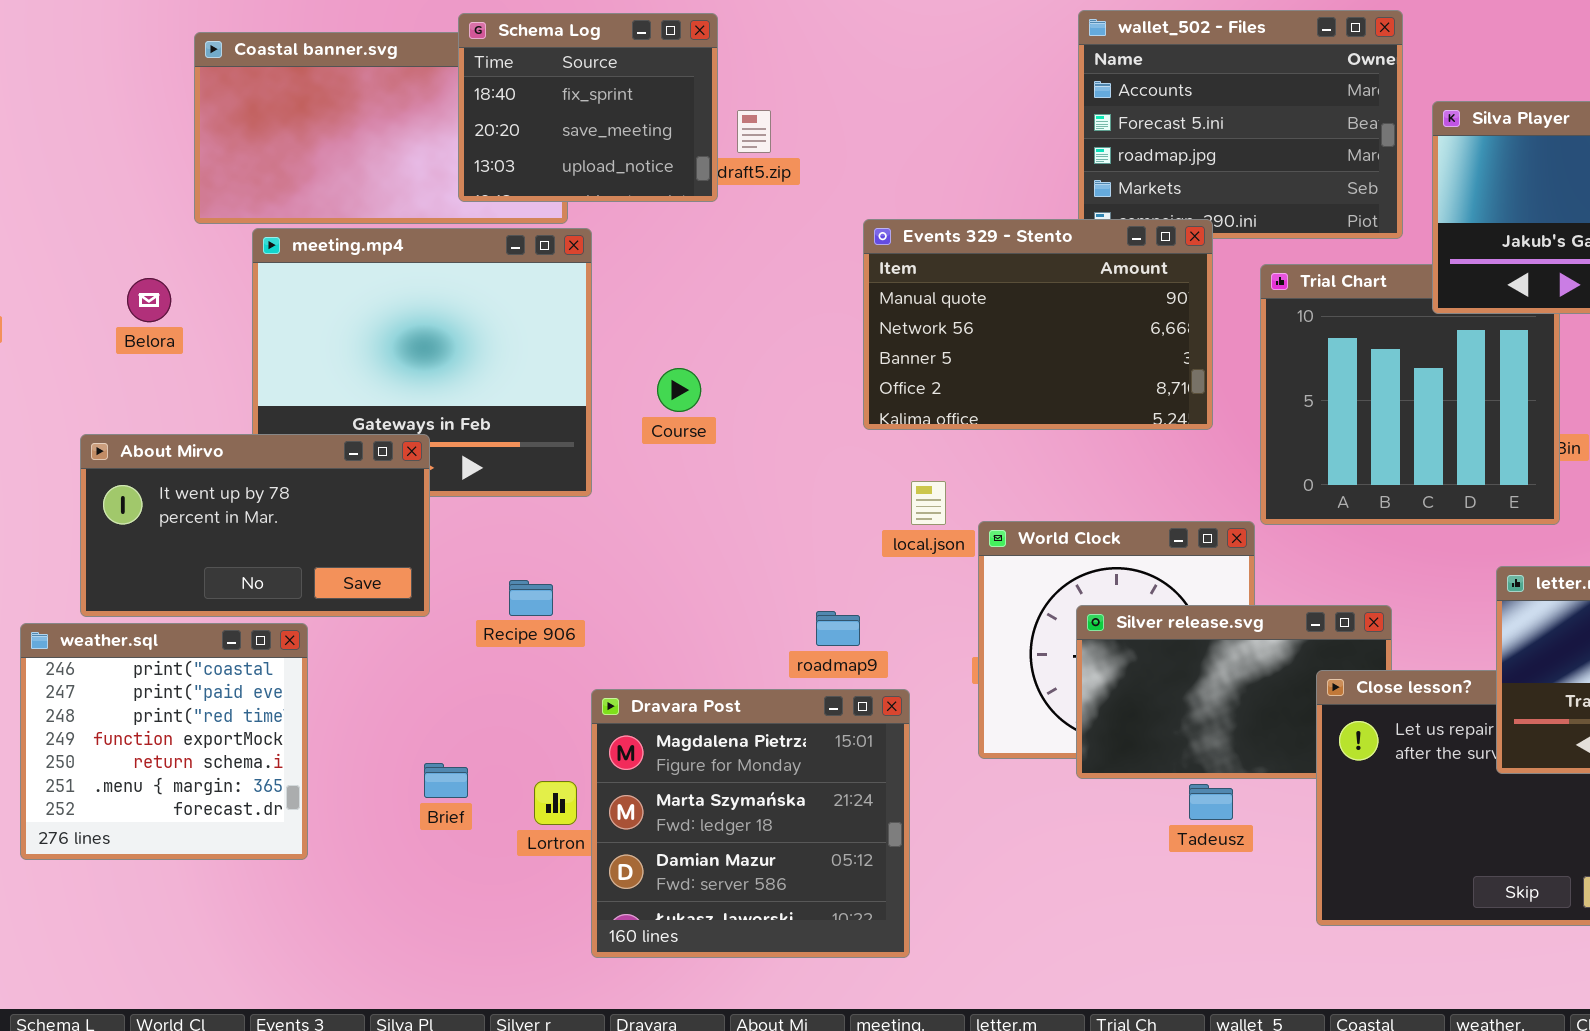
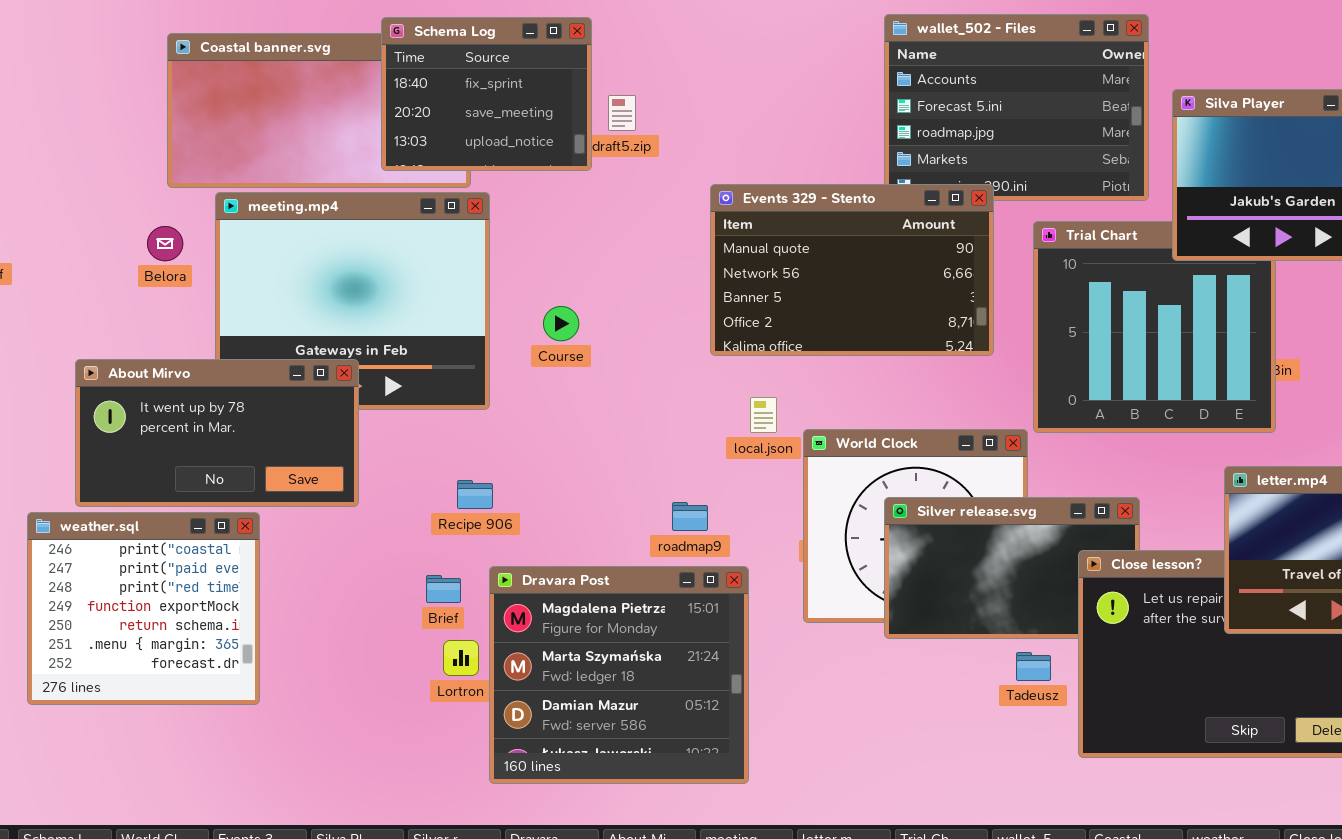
Belora: [127,278,171,322] -> [147,226,183,261], moved
Recipe 906: [509,580,553,616] -> [457,480,493,509], moved
Brief: [424,763,468,798] -> [426,575,461,603], moved
Tadeusz: [1189,784,1233,820] -> [1016,652,1051,681], moved

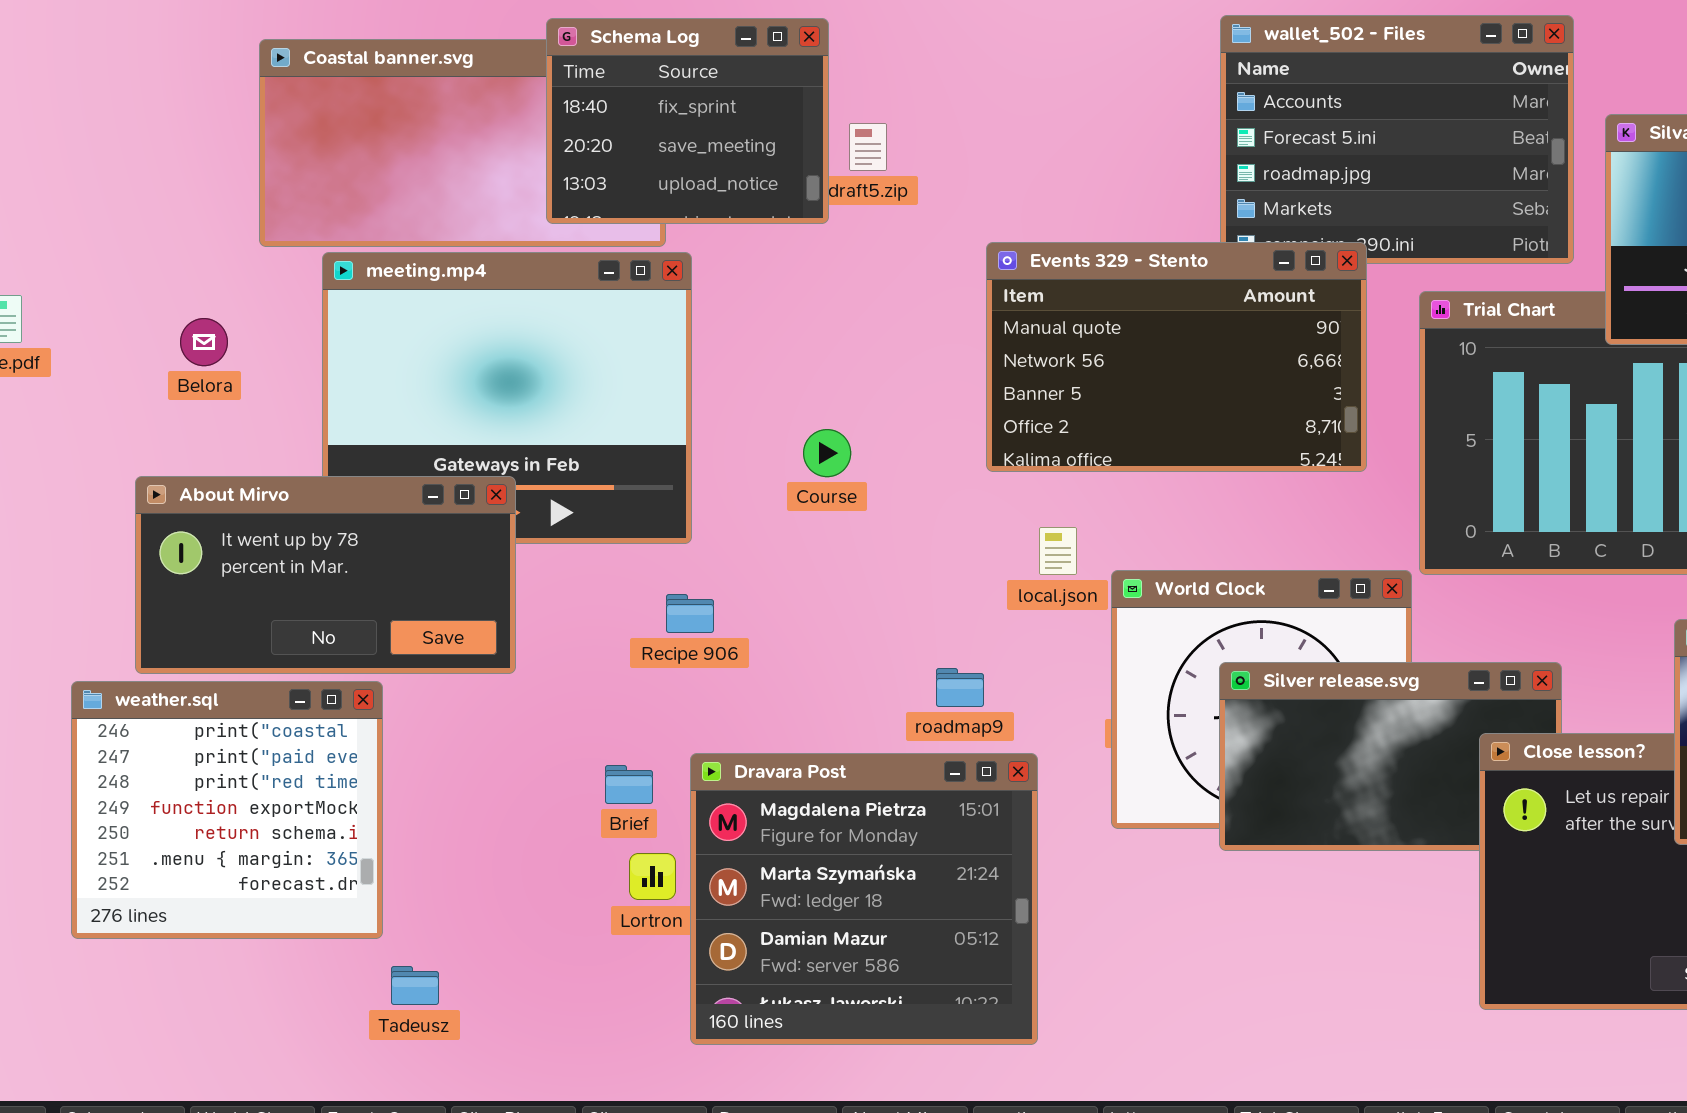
Belora: [147,226,183,261] -> [180,318,228,366], moved
Course: [543,306,579,341] -> [803,429,851,477], moved
Recipe 906: [457,480,493,509] -> [666,594,714,633], moved
Tadeusz: [1016,652,1051,681] -> [391,966,439,1005], moved

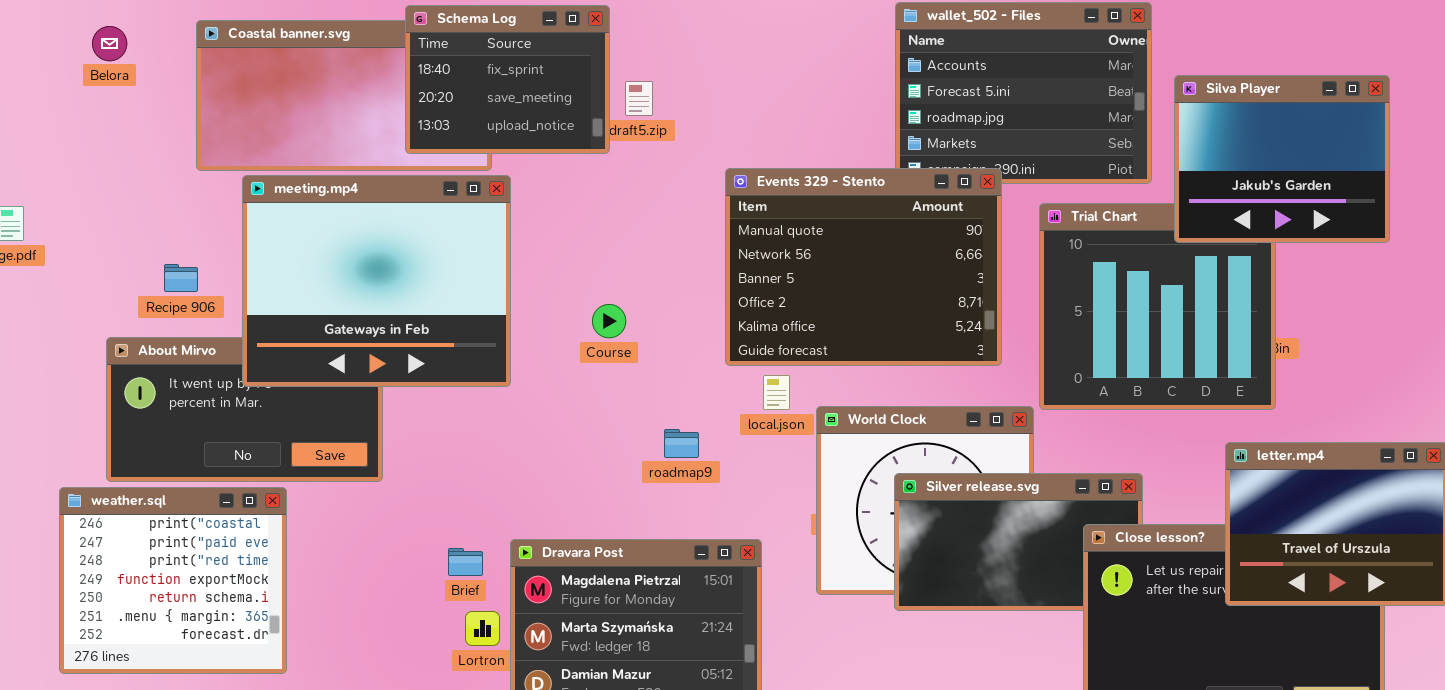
Events 329 - Stento: [986,242,1367,472] -> [725,168,1002,366], resized
meeting.mp4: [322,252,692,544] -> [242,175,511,387], raised
Belora: [180,318,228,366] -> [92,26,127,61], moved
Recipe 906: [666,594,714,633] -> [164,264,198,292], moved
roadmap9: [936,668,984,707] -> [664,429,699,458], moved

